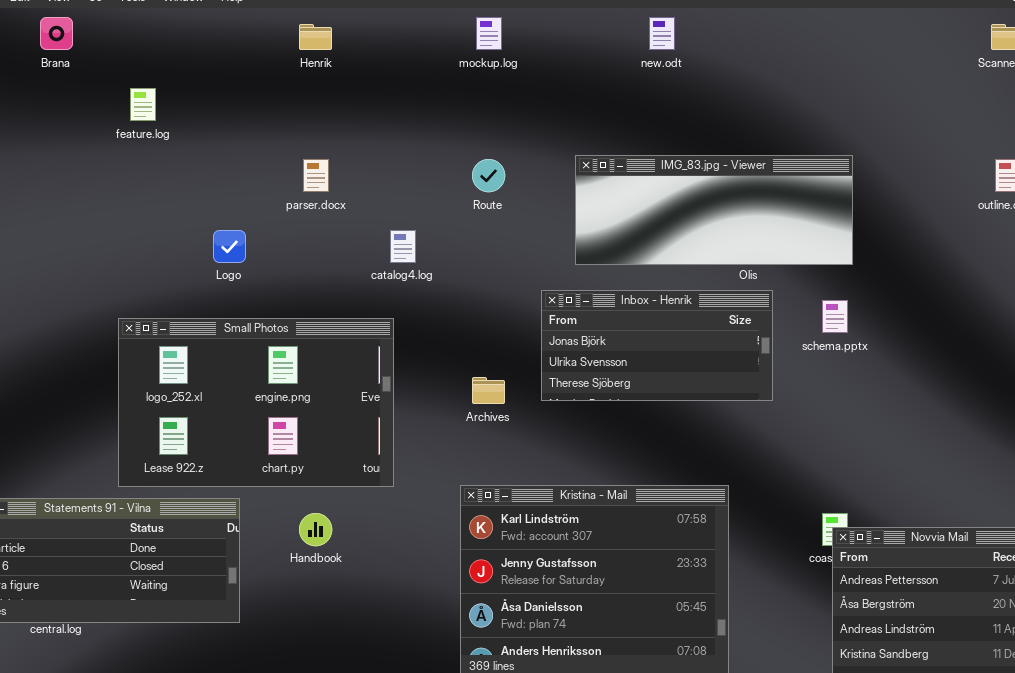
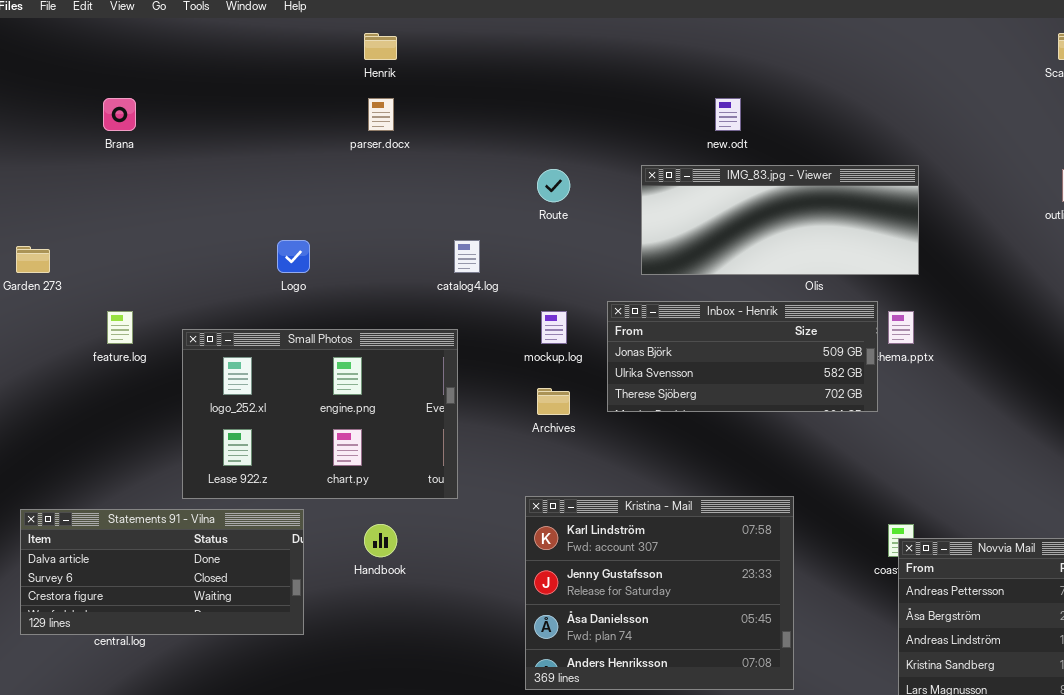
Brana: [40,17,73,50] -> [103,98,136,131], moved
mockup.log: [476,17,502,50] -> [541,311,567,344], moved
new.odt: [649,17,675,50] -> [715,98,741,131], moved
feature.log: [130,88,156,121] -> [107,311,133,344], moved
parser.docx: [303,159,329,192] -> [368,98,394,131], moved
Inbox - Henrik: [541,290,773,401] -> [607,301,878,412], resized

